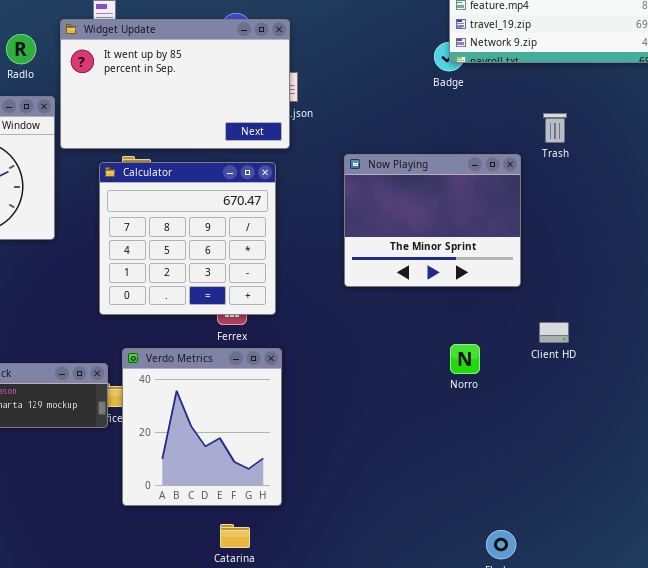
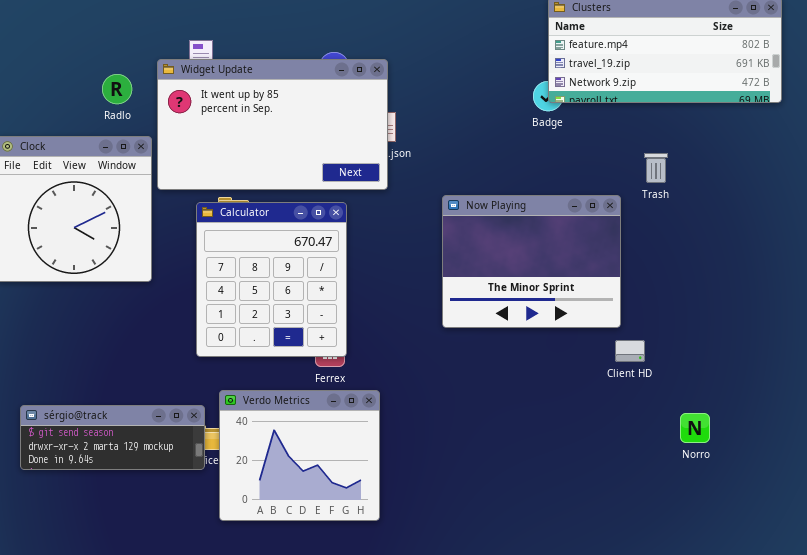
Calculator: [99,162,276,315] -> [196,202,347,357], resized
Client HD: [539,322,569,343] -> [615,340,645,362], moved
Norro: [450,344,480,374] -> [680,413,710,443], moved
Verdo Metrics: [122,348,282,506] -> [219,390,380,521], resized

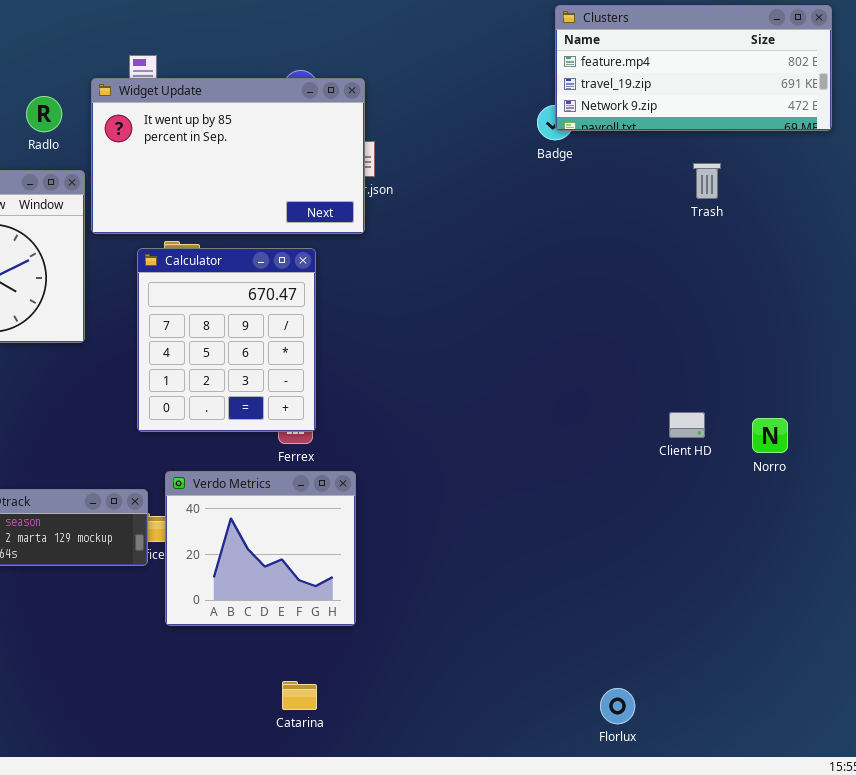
Trash: [644,153,668,183] -> [693,163,721,199], moved
Now Playing: [442,195,621,328] -> none, closed
Client HD: [615,340,645,362] -> [669,412,705,438], moved
Norro: [680,413,710,443] -> [752,418,788,453], moved

